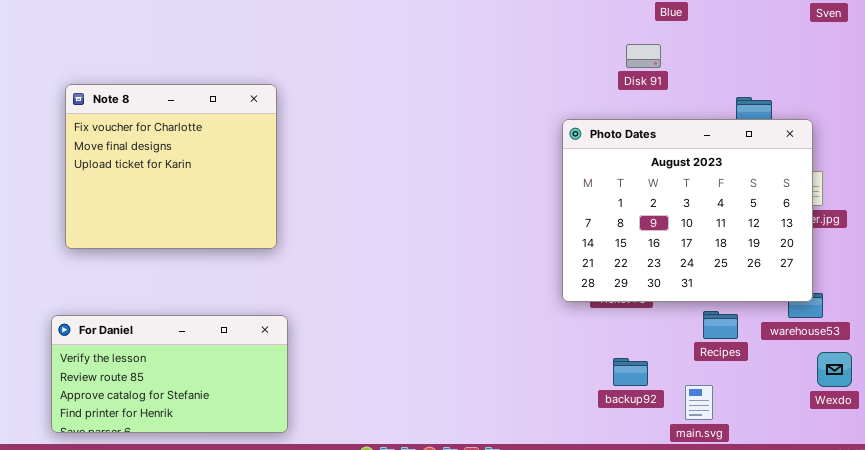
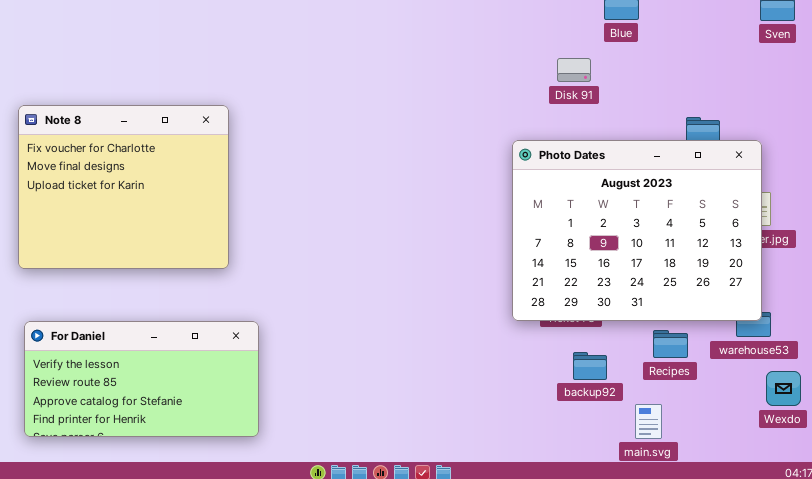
Disk 91: [626,44,661,68] -> [557,58,591,82], moved
For Daniel: [51,315,288,433] -> [24,321,259,437], moved
backup92: [613,358,648,386] -> [573,352,607,380], moved

